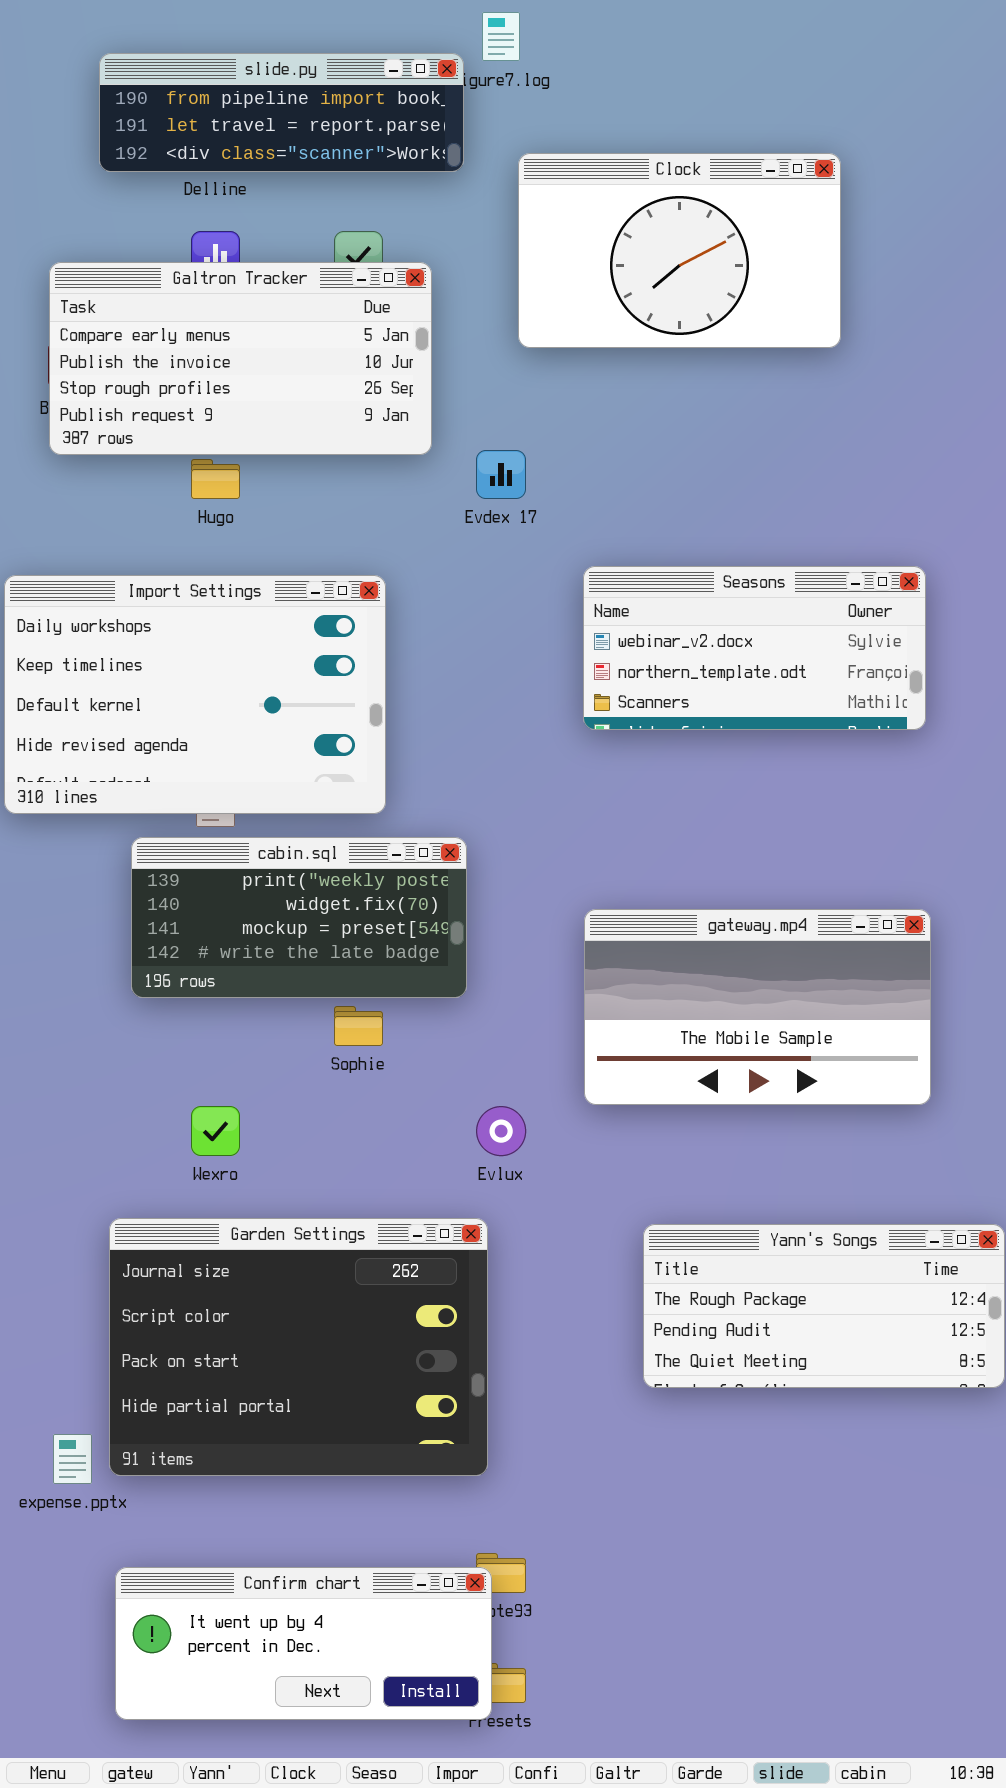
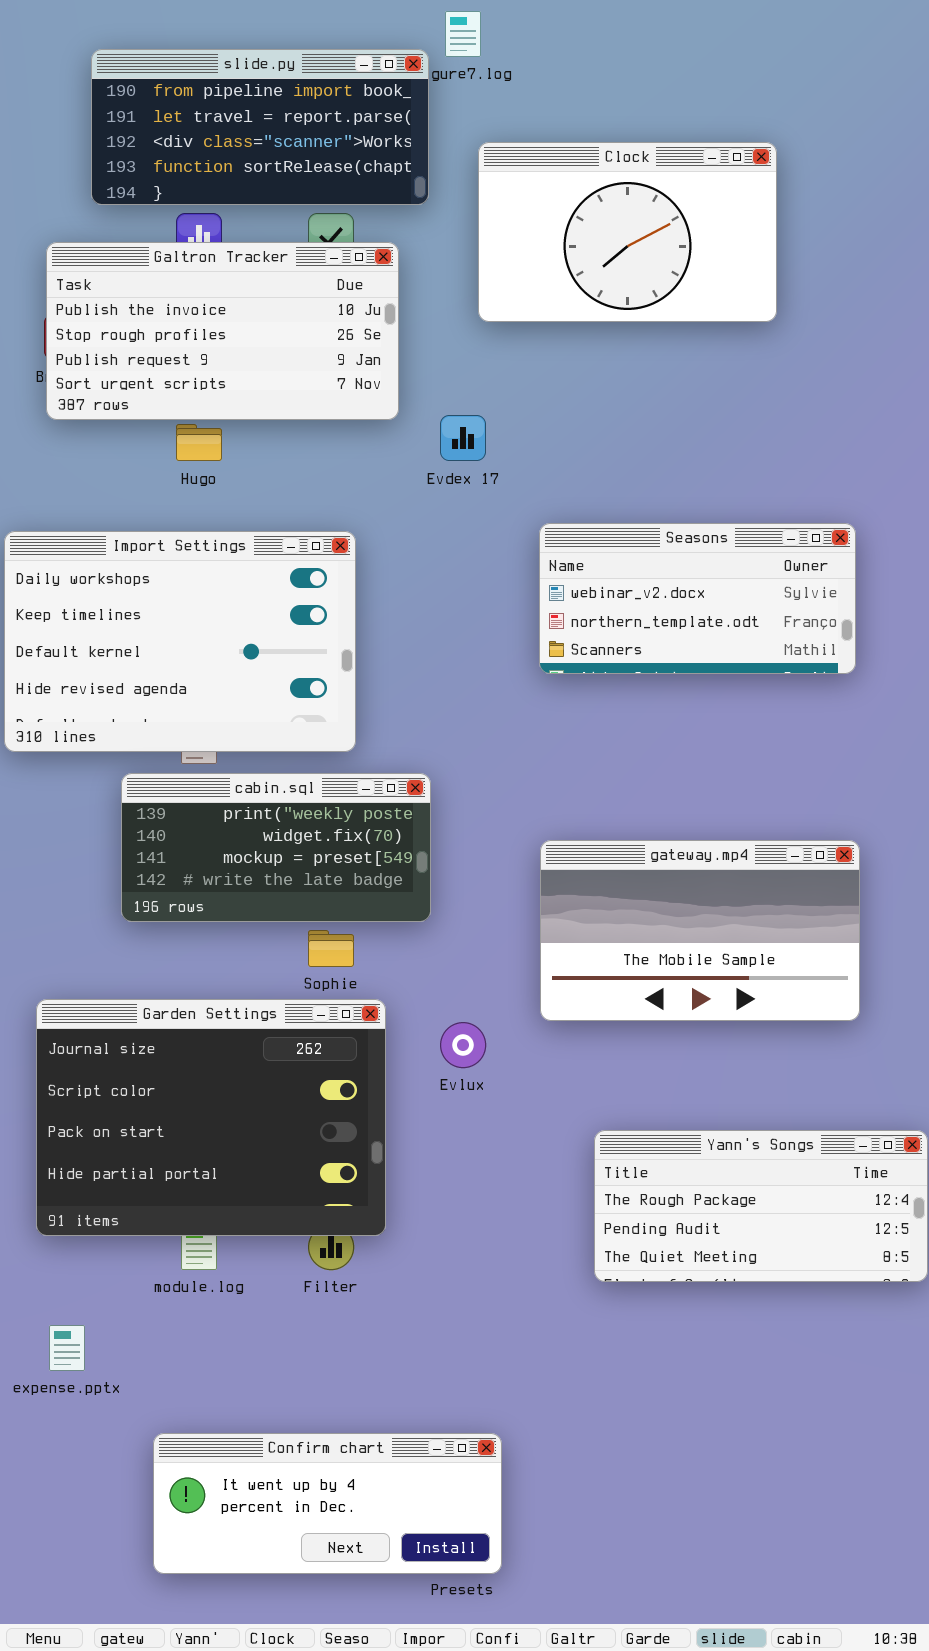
slide.py: [99,53,464,172] -> [91,49,429,205], resized
Galtron Tracker: [49,262,432,455] -> [46,242,399,420], scrolled down 1 row
Garden Settings: [109,1218,488,1476] -> [36,999,386,1236], moved
Confirm chart: [115,1567,492,1720] -> [153,1433,502,1574], moved

